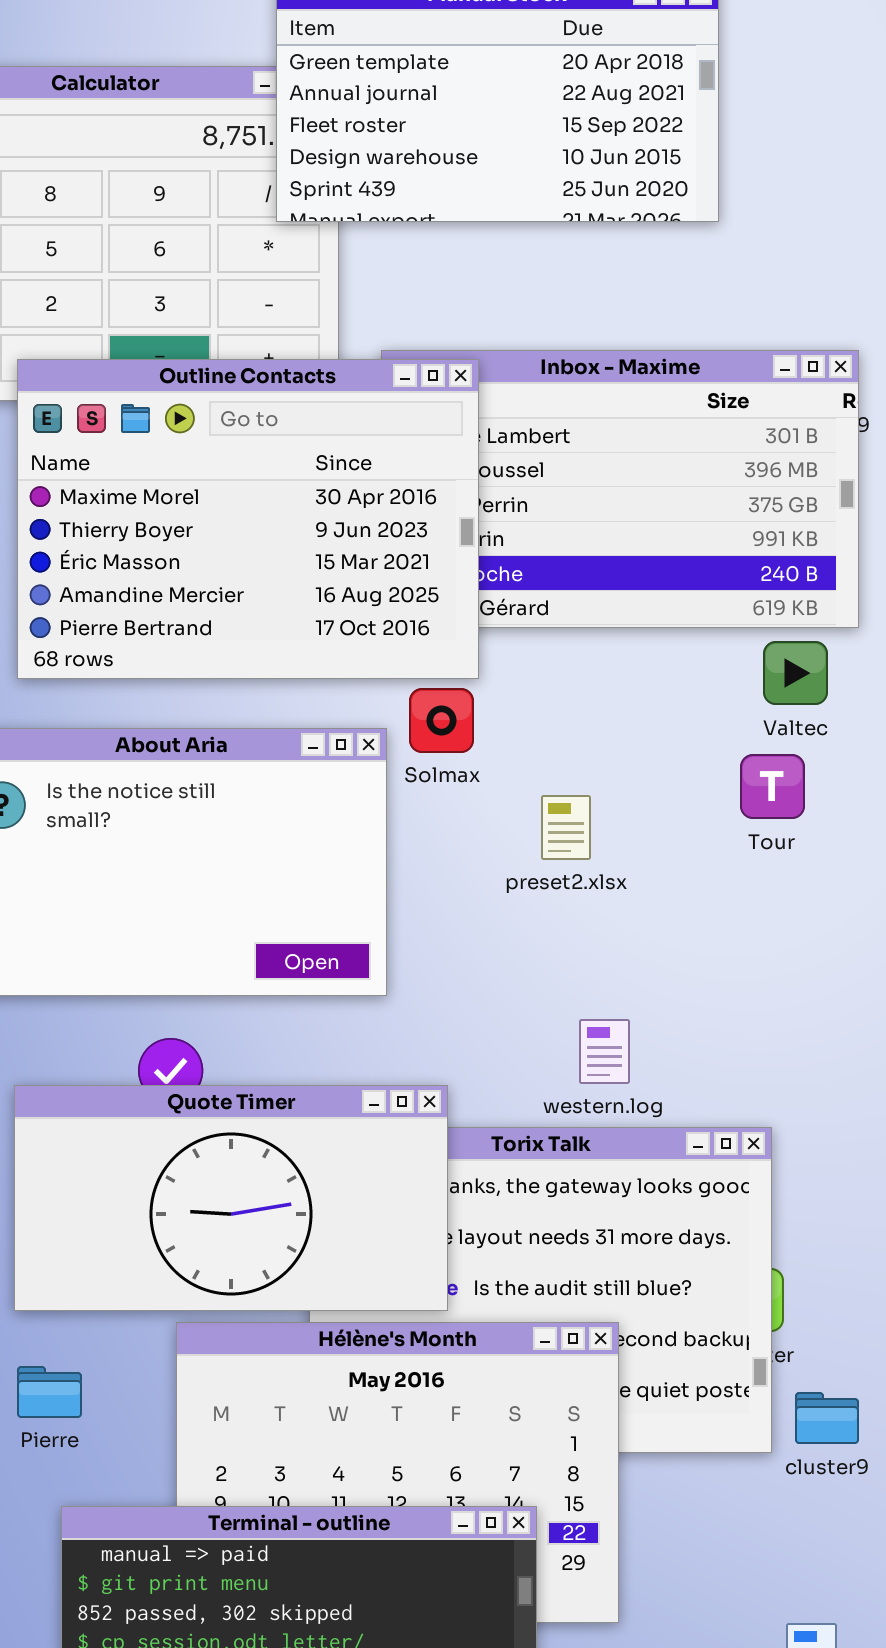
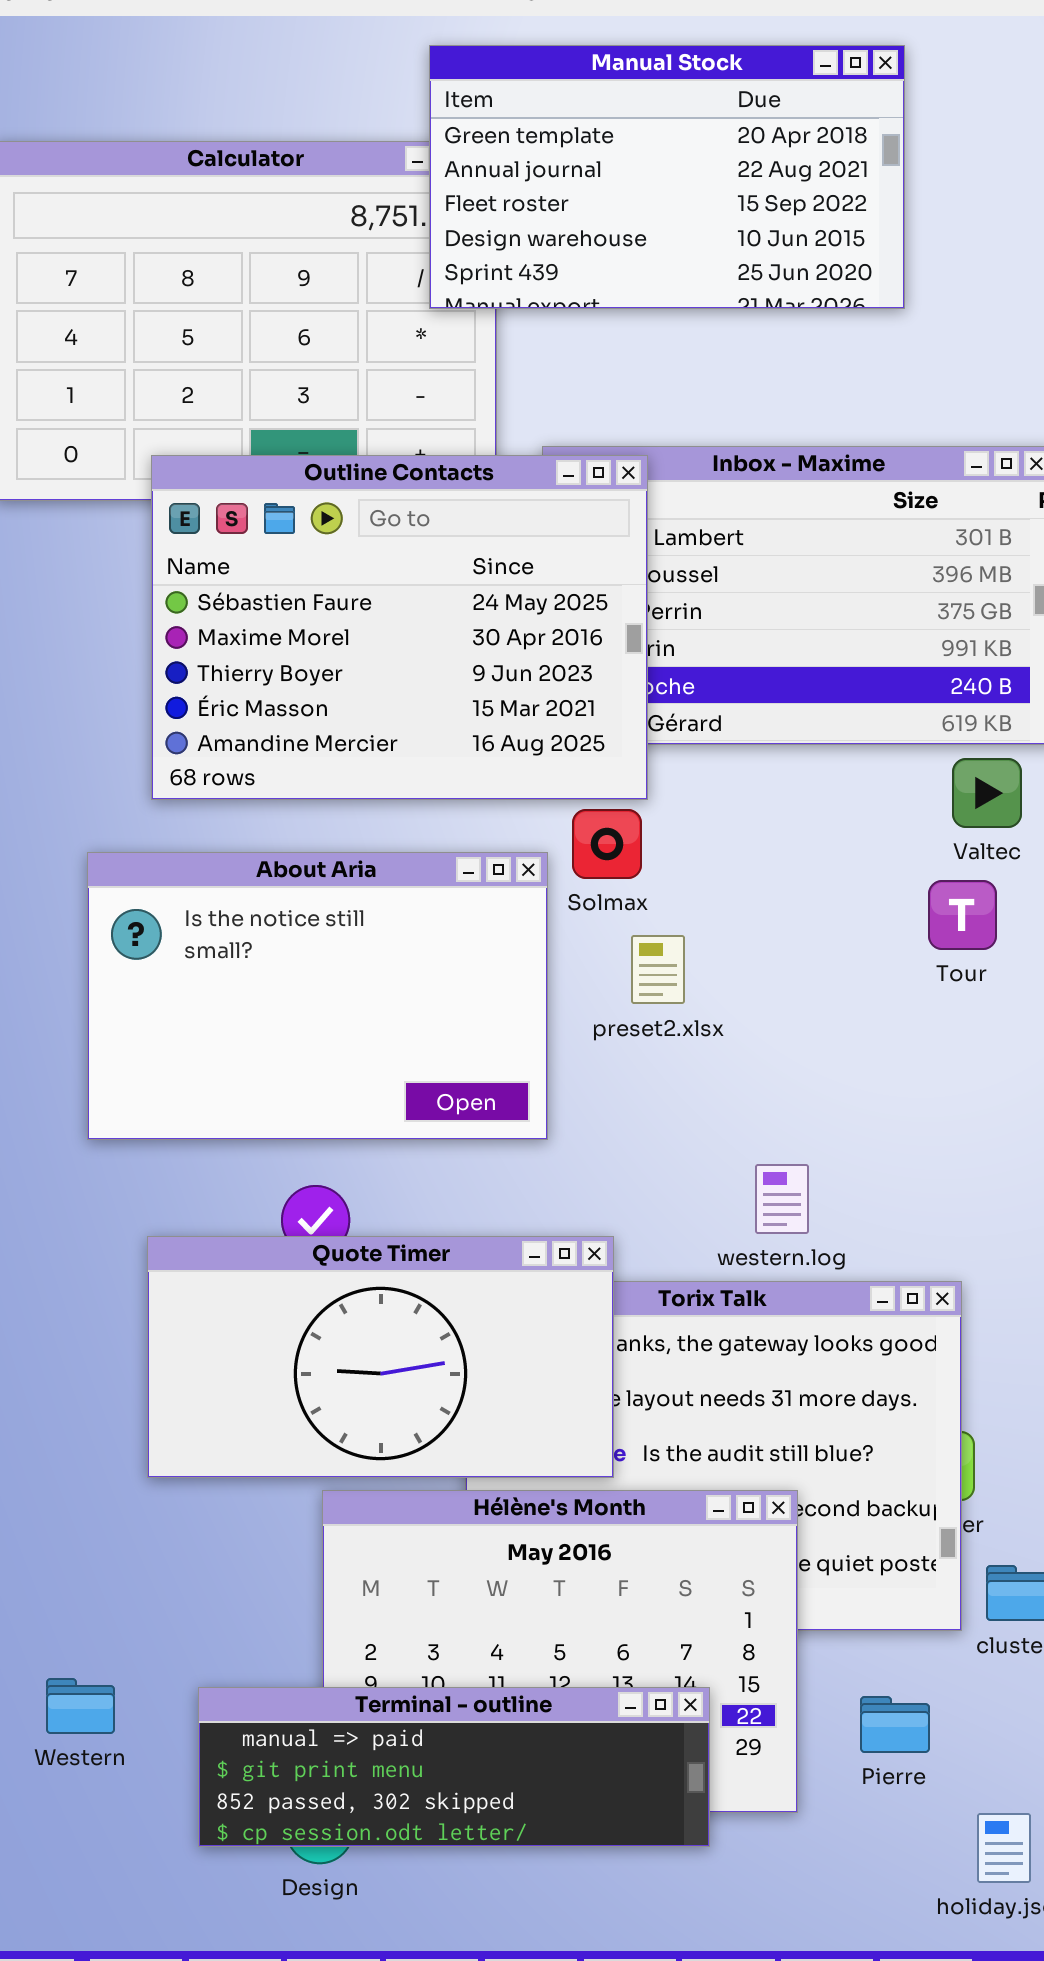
Outline Contacts: [17,359,479,679] -> [151,455,648,800], scrolled up 1 row
preset2.xlsx: [541,795,591,860] -> [631,935,685,1004], moved
Pierre: [17,1366,82,1418] -> [860,1696,930,1753], moved

